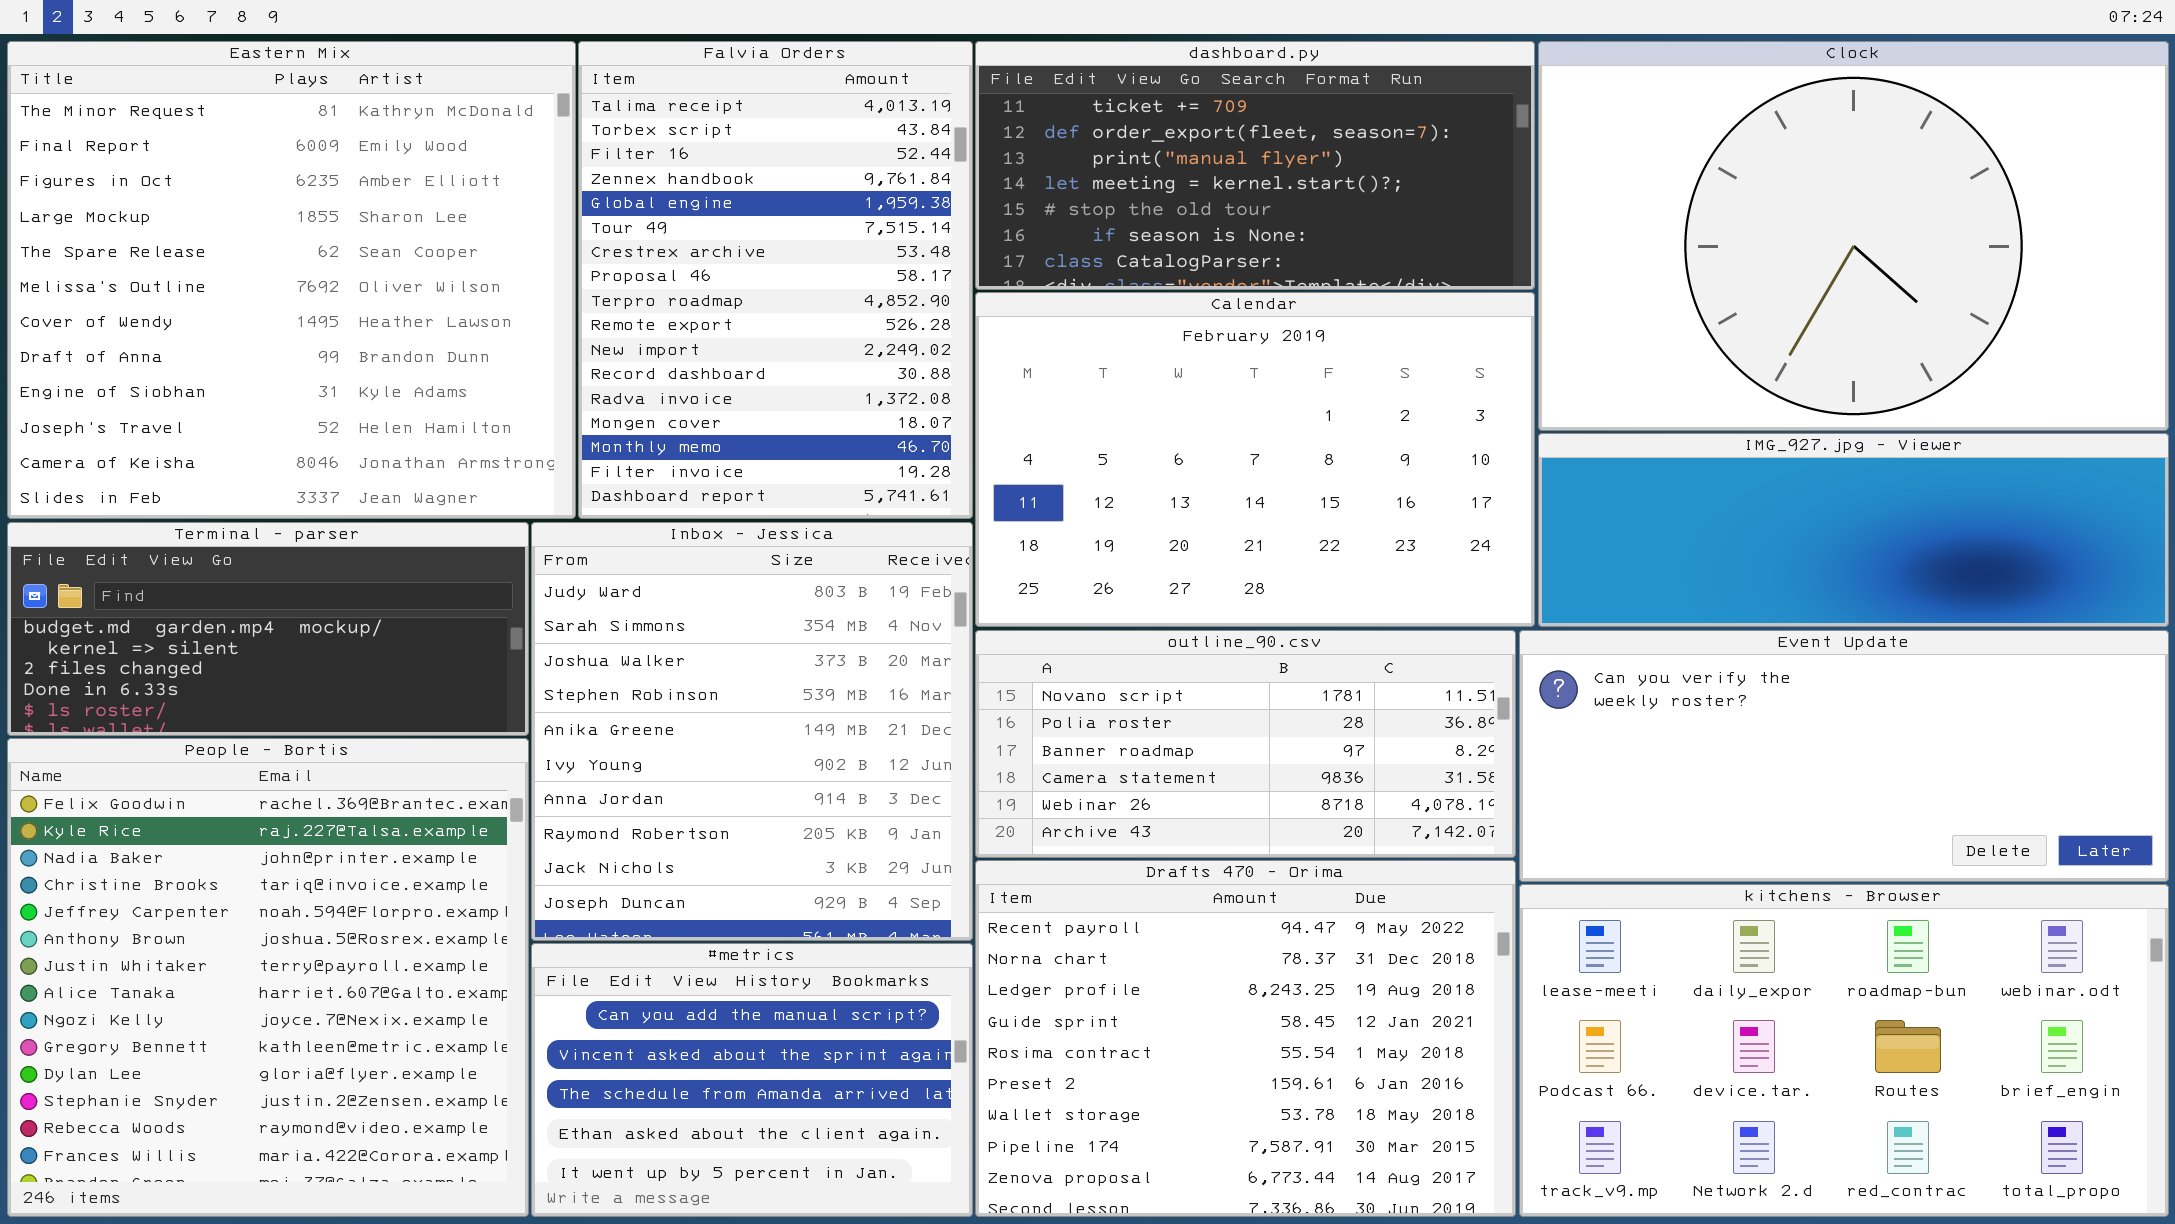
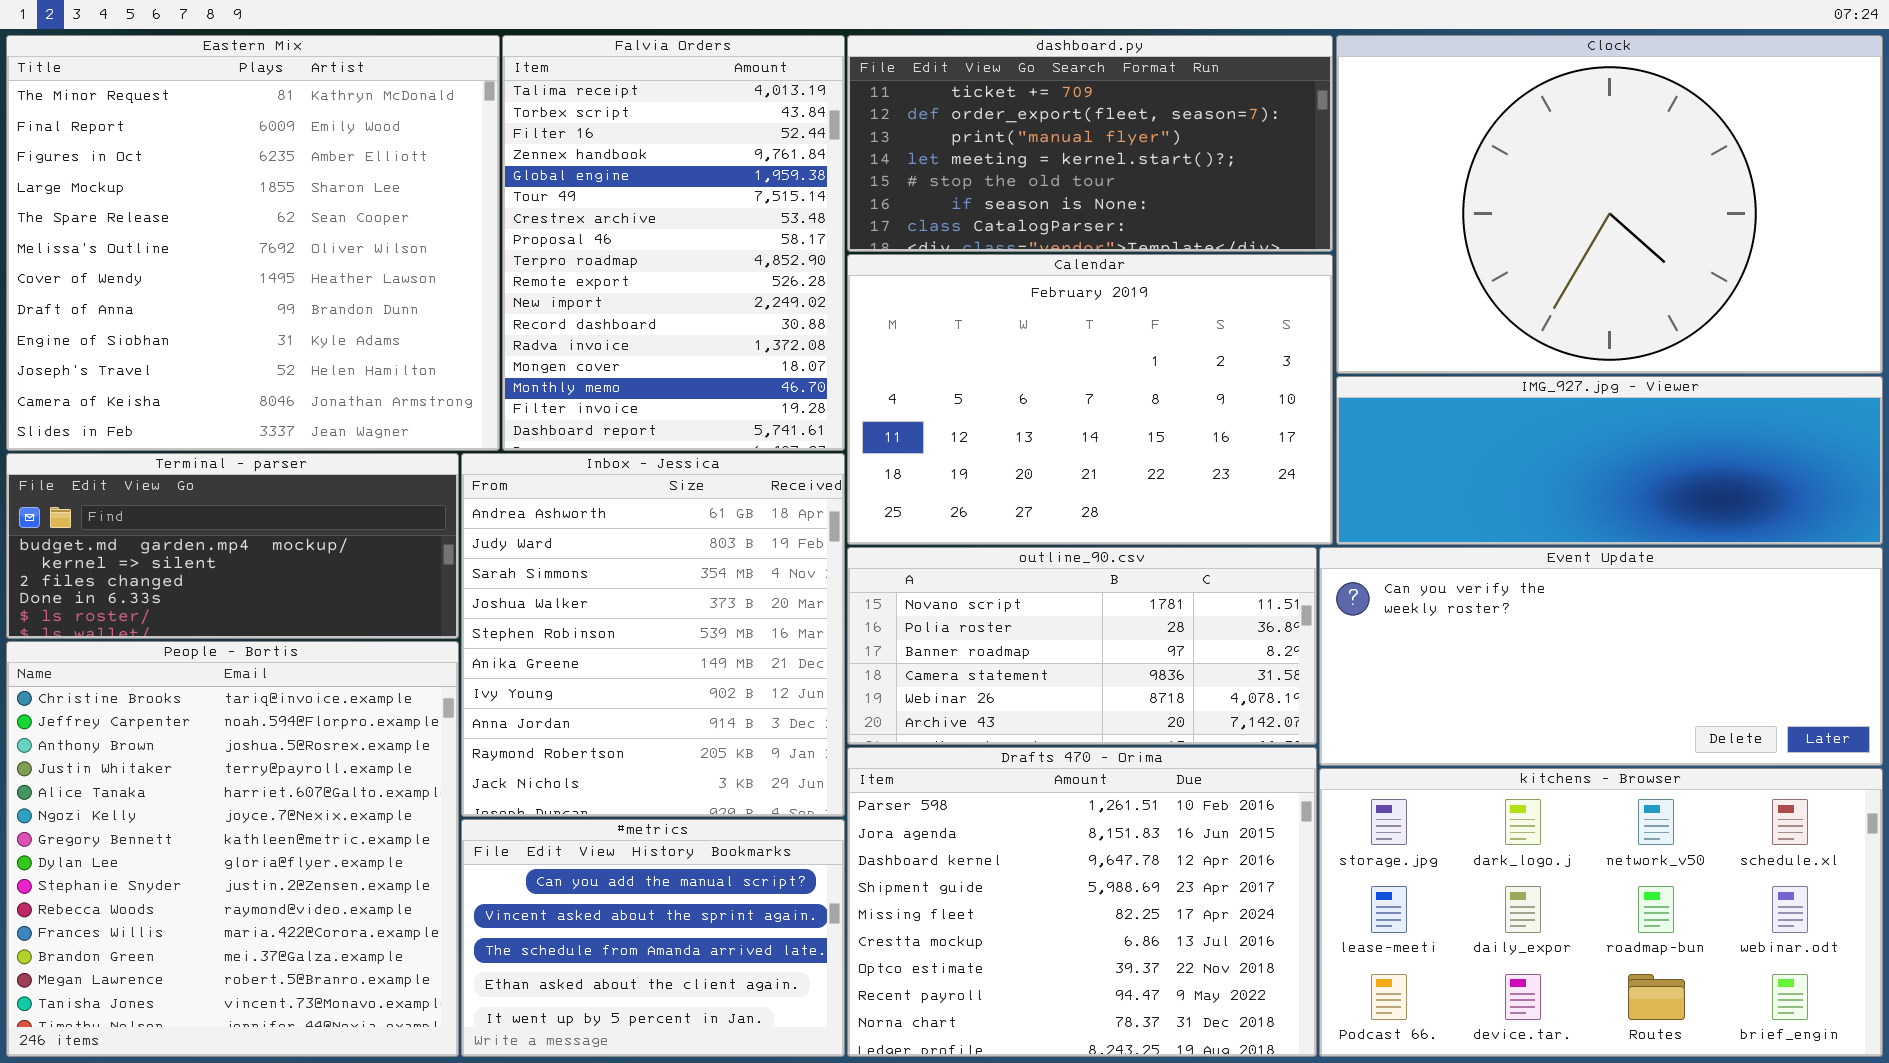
Inbox - Jessica: [531,522,973,941] -> [461,453,845,817], scrolled up 1 row
People - Bortis: [7,738,529,1217] -> [6,641,459,1057], scrolled down 3 rows
Drafts 470 - Orima: [975,860,1516,1217] -> [847,747,1317,1057], scrolled up 7 rows
kitchens - Browser: [1519,884,2169,1217] -> [1319,768,1883,1057], scrolled up 1 row

